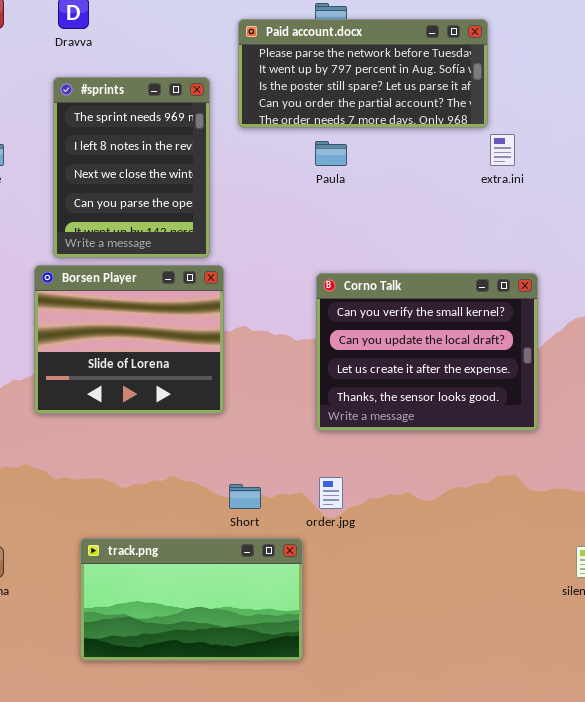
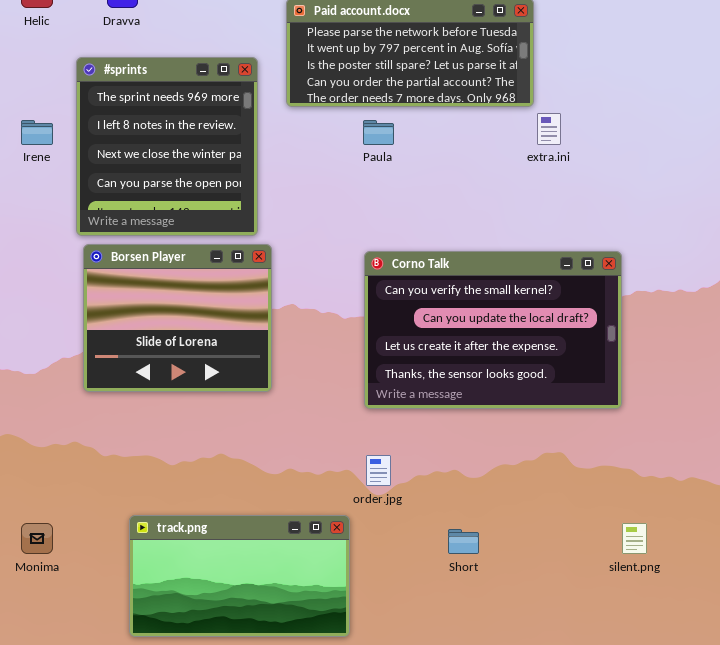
#sprints: [53,77,210,258] -> [76,57,258,236], resized
Corno Talk: [316,273,538,431] -> [364,251,622,409], resized
Short: [229,484,261,509] -> [448,529,479,554], moved

